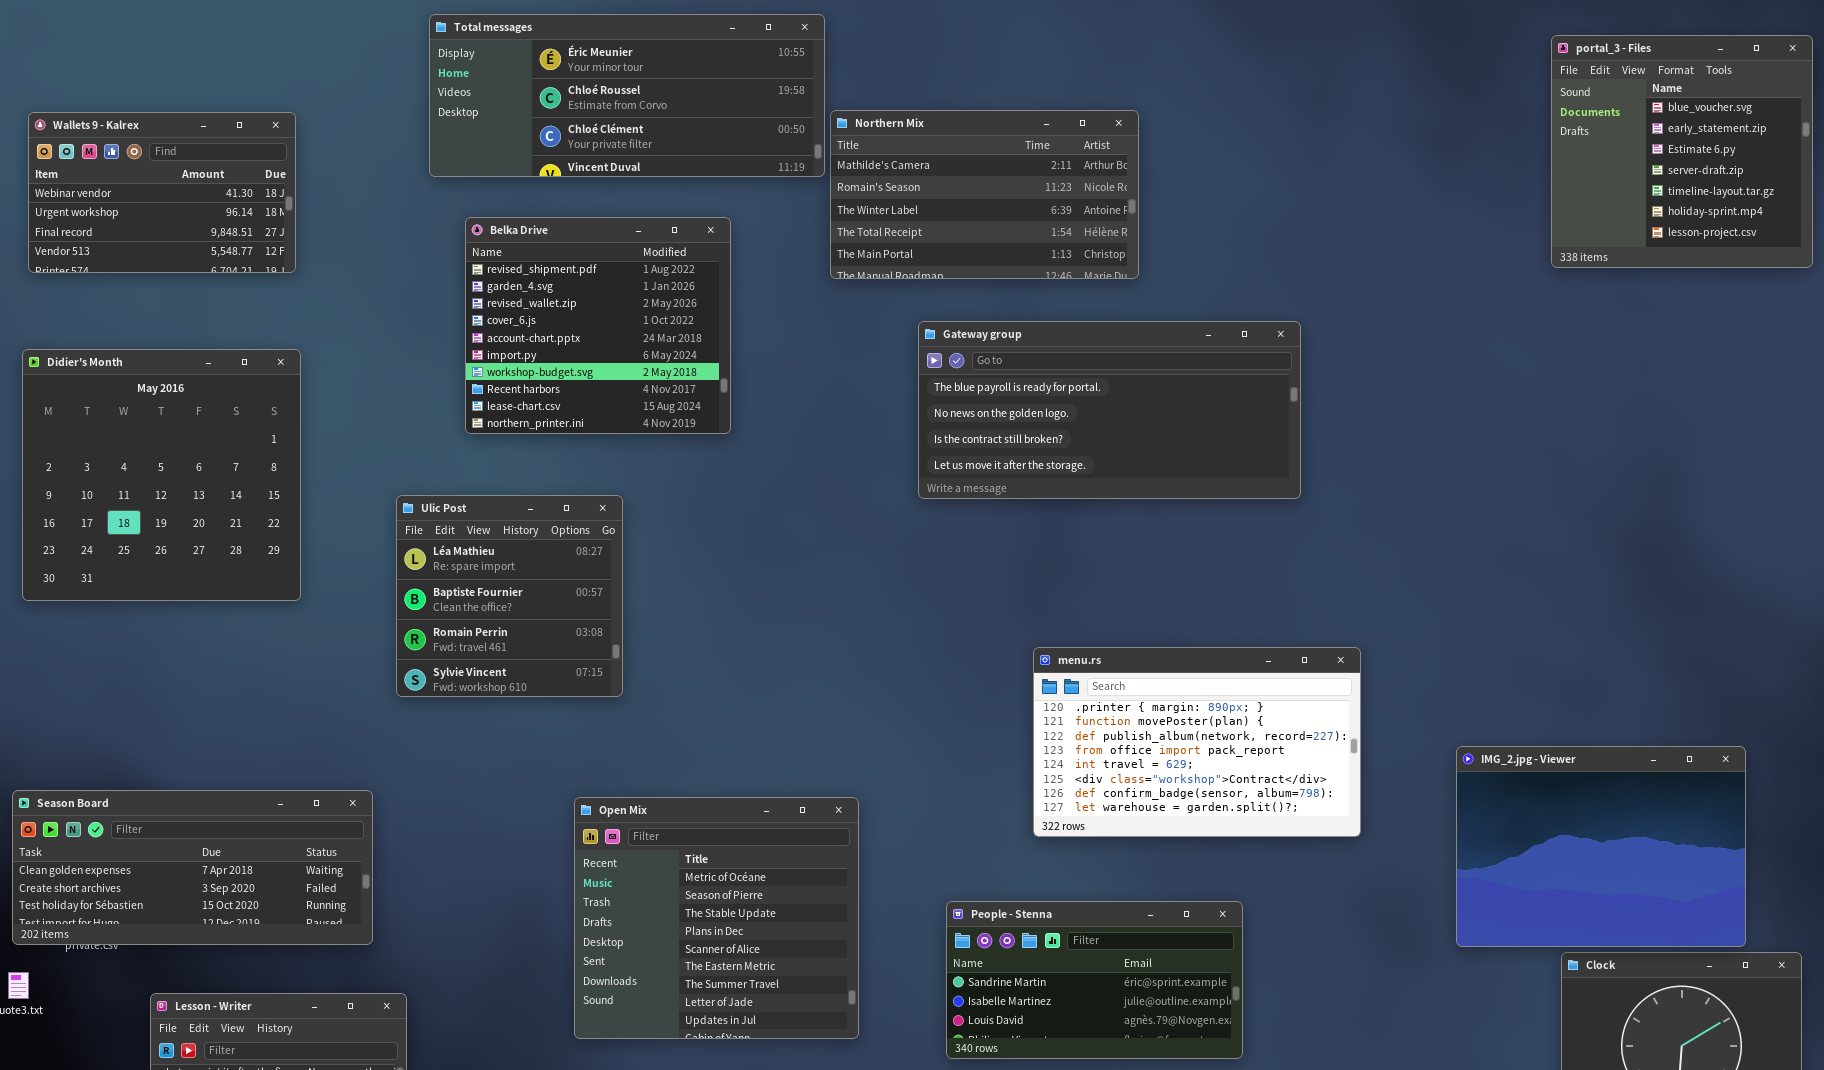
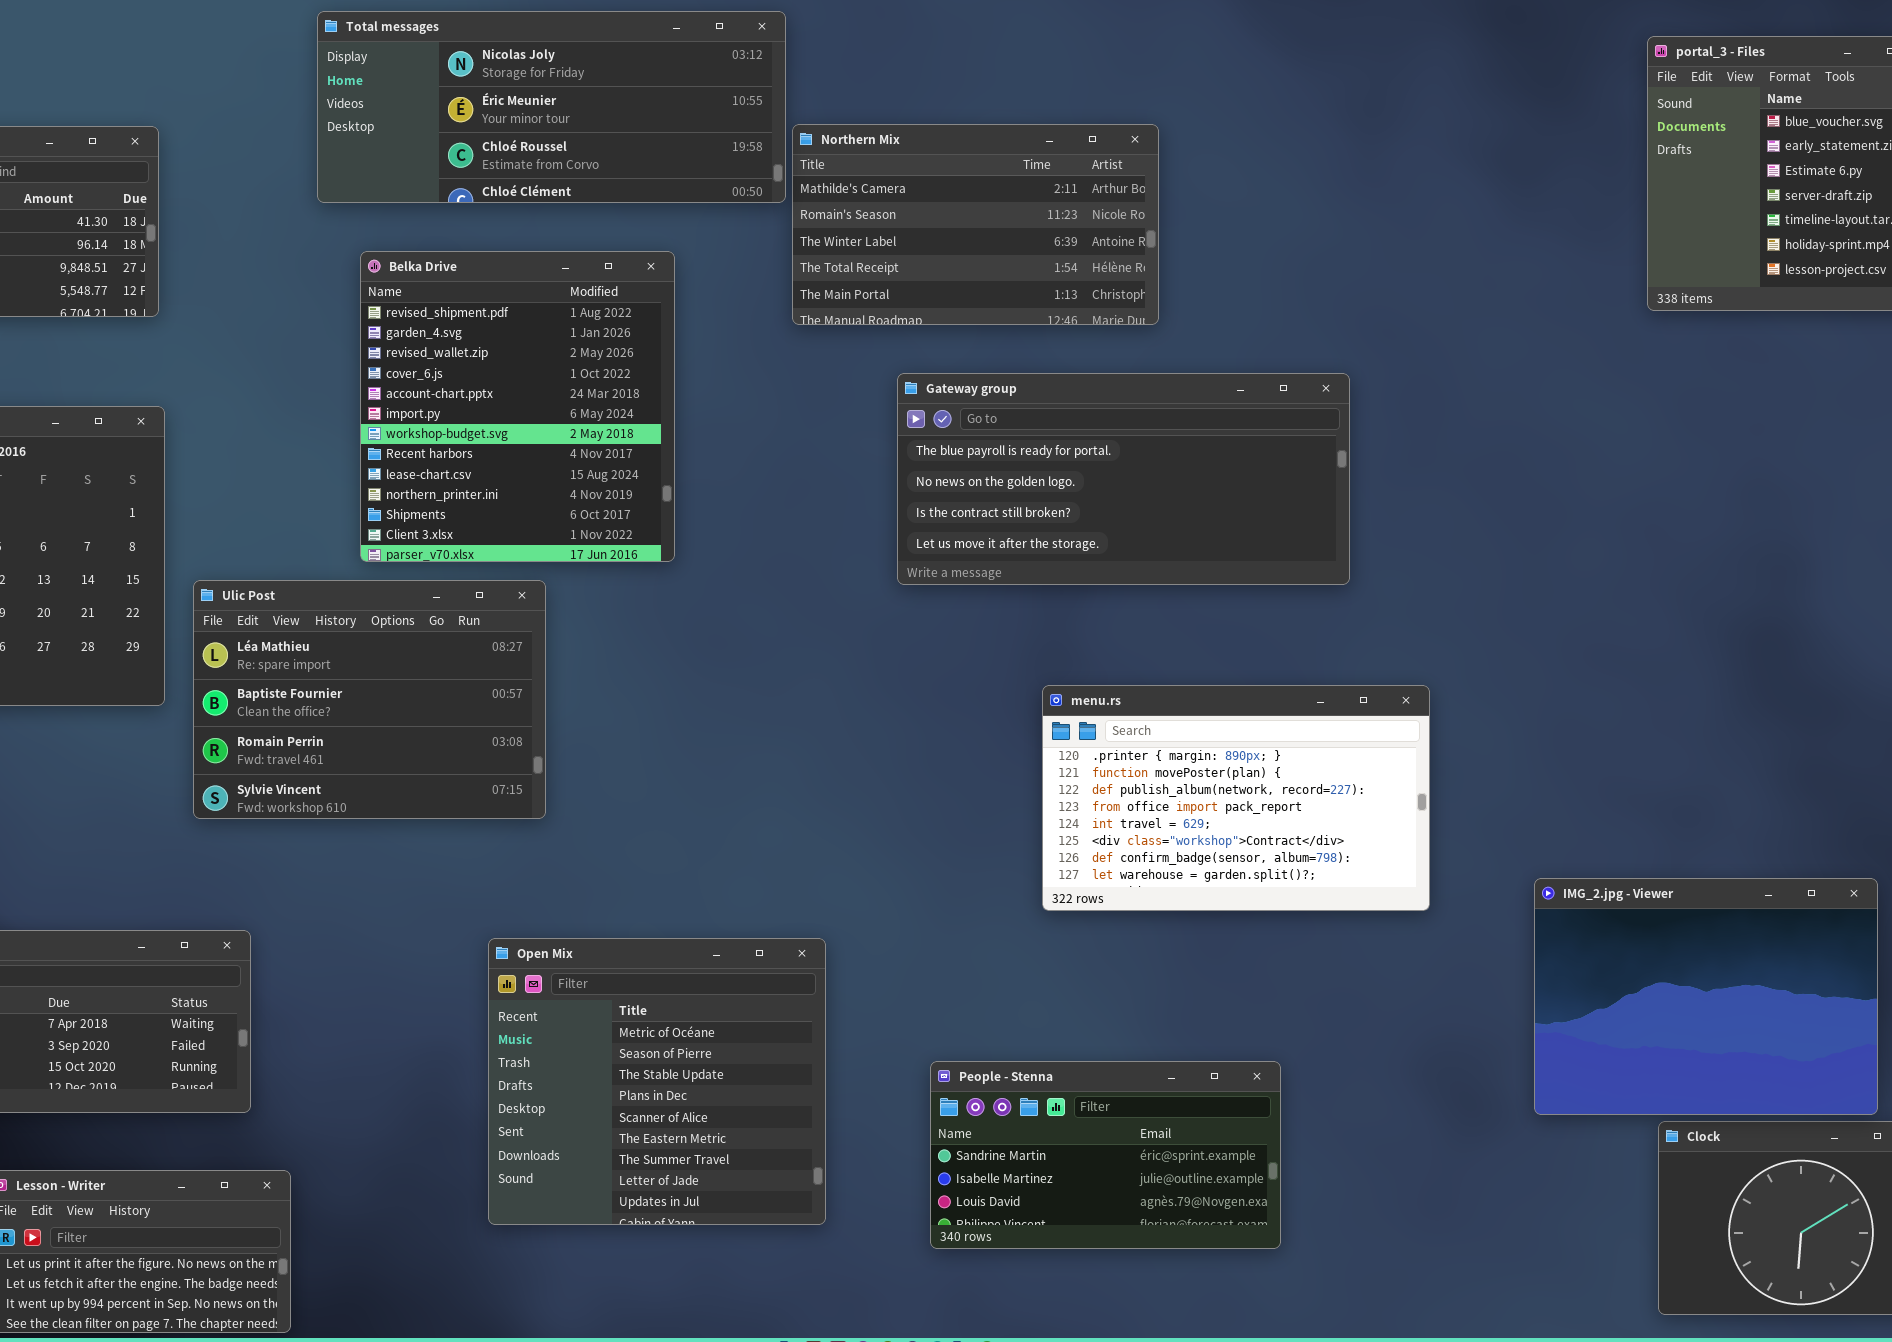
Total messages: [429,14,825,177] -> [317,11,786,203], scrolled up 1 row
Belka Drive: [465,217,731,434] -> [360,251,675,562], resized
Ulic Post: [396,495,623,697] -> [193,580,546,819], resized
menu.rs: [1033,647,1361,837] -> [1042,685,1430,911], moved

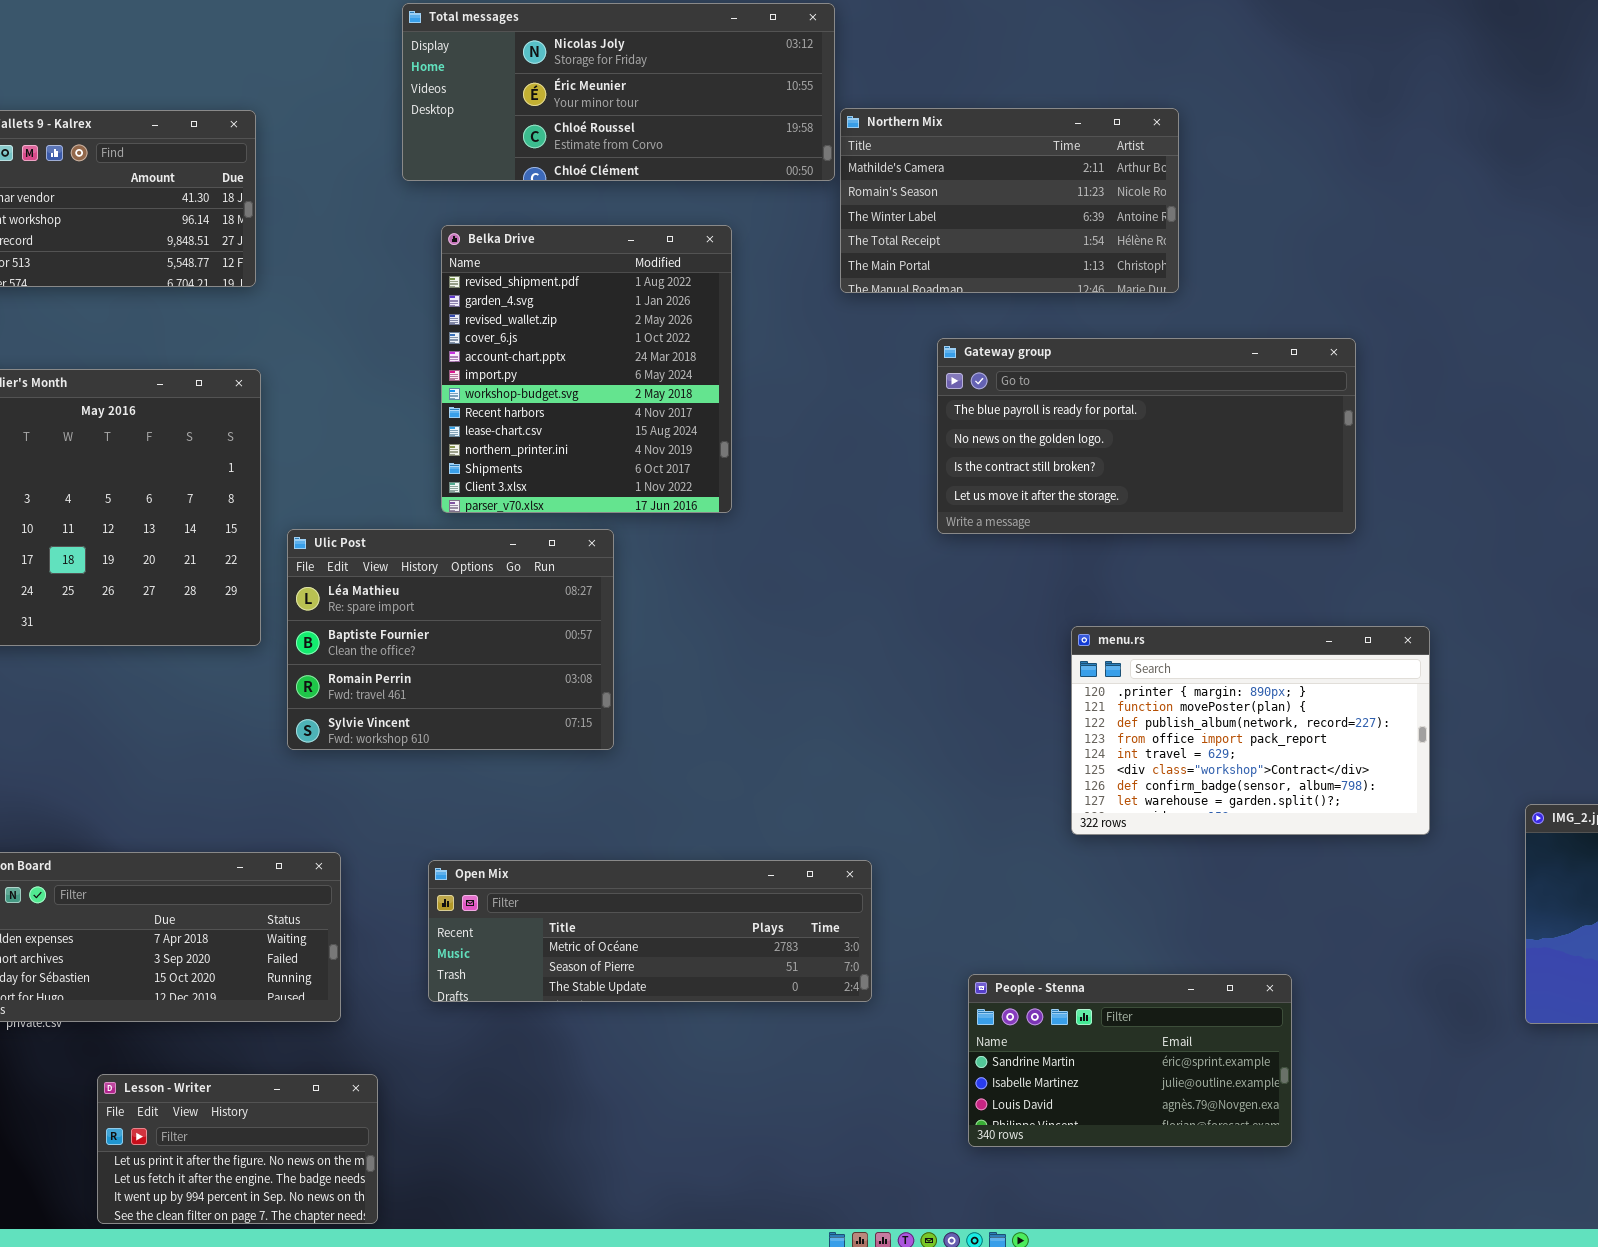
Open Mix: [488,938,826,1225] -> [428,860,872,1002], resized

